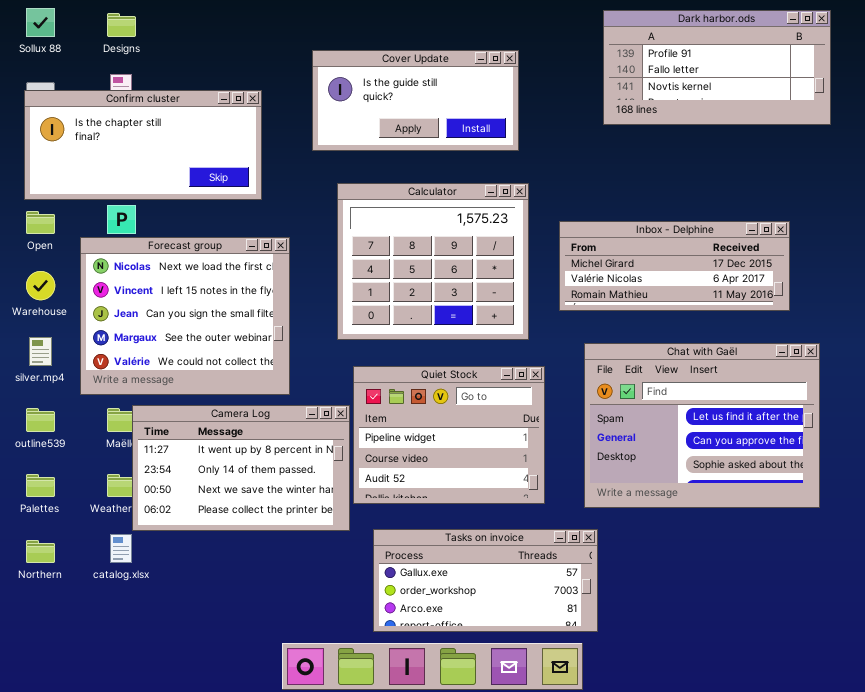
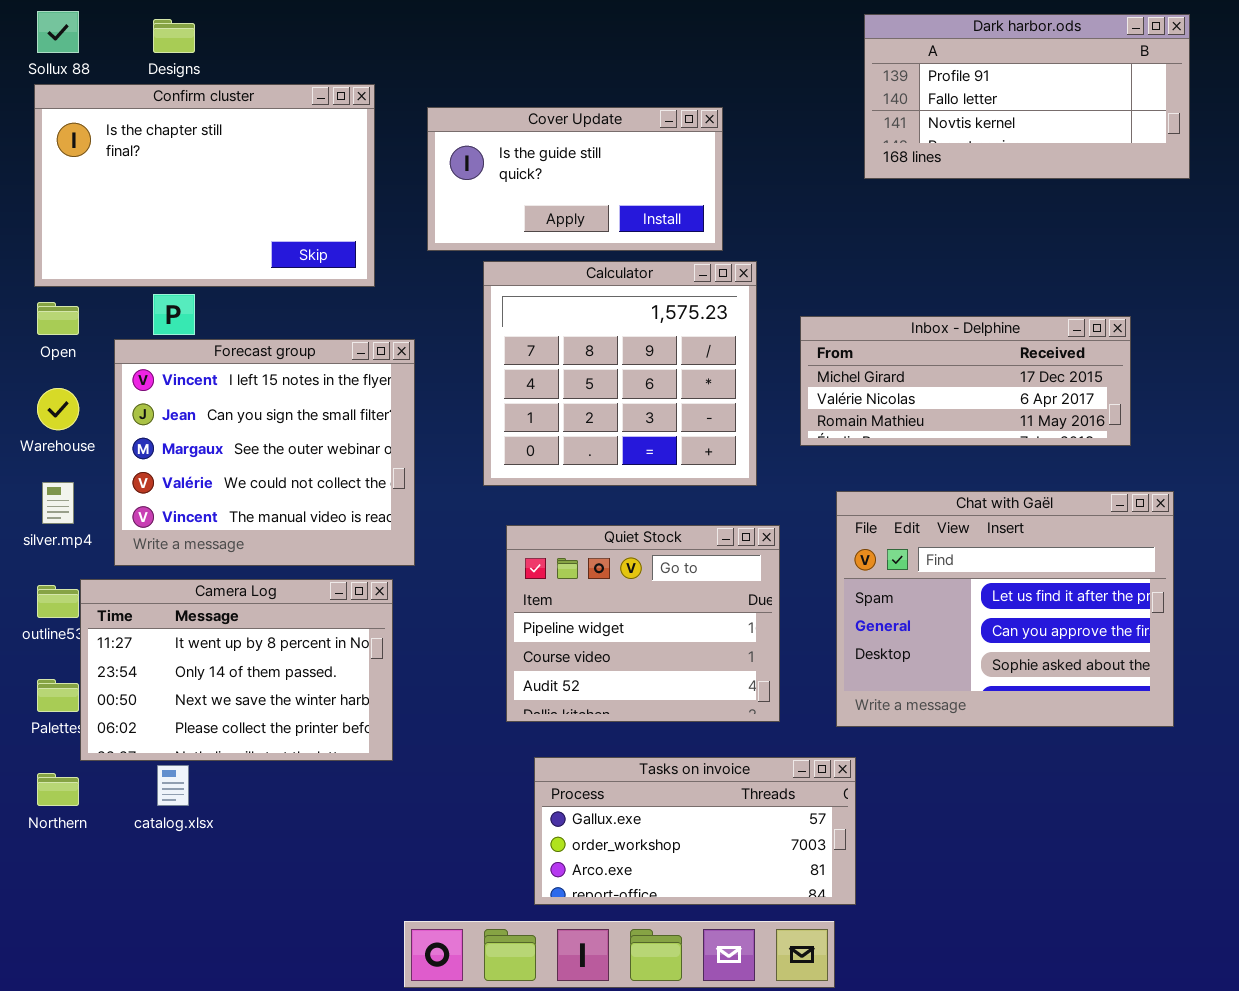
Cover Update: [312,50,519,151] -> [427,107,723,251], moved
Confirm cluster: [24,90,262,200] -> [34,84,375,287], resized
Forecast group: [80,237,290,395] -> [114,339,415,566], scrolled down 1 row
Camera Log: [132,405,350,531] -> [80,579,393,761], moved

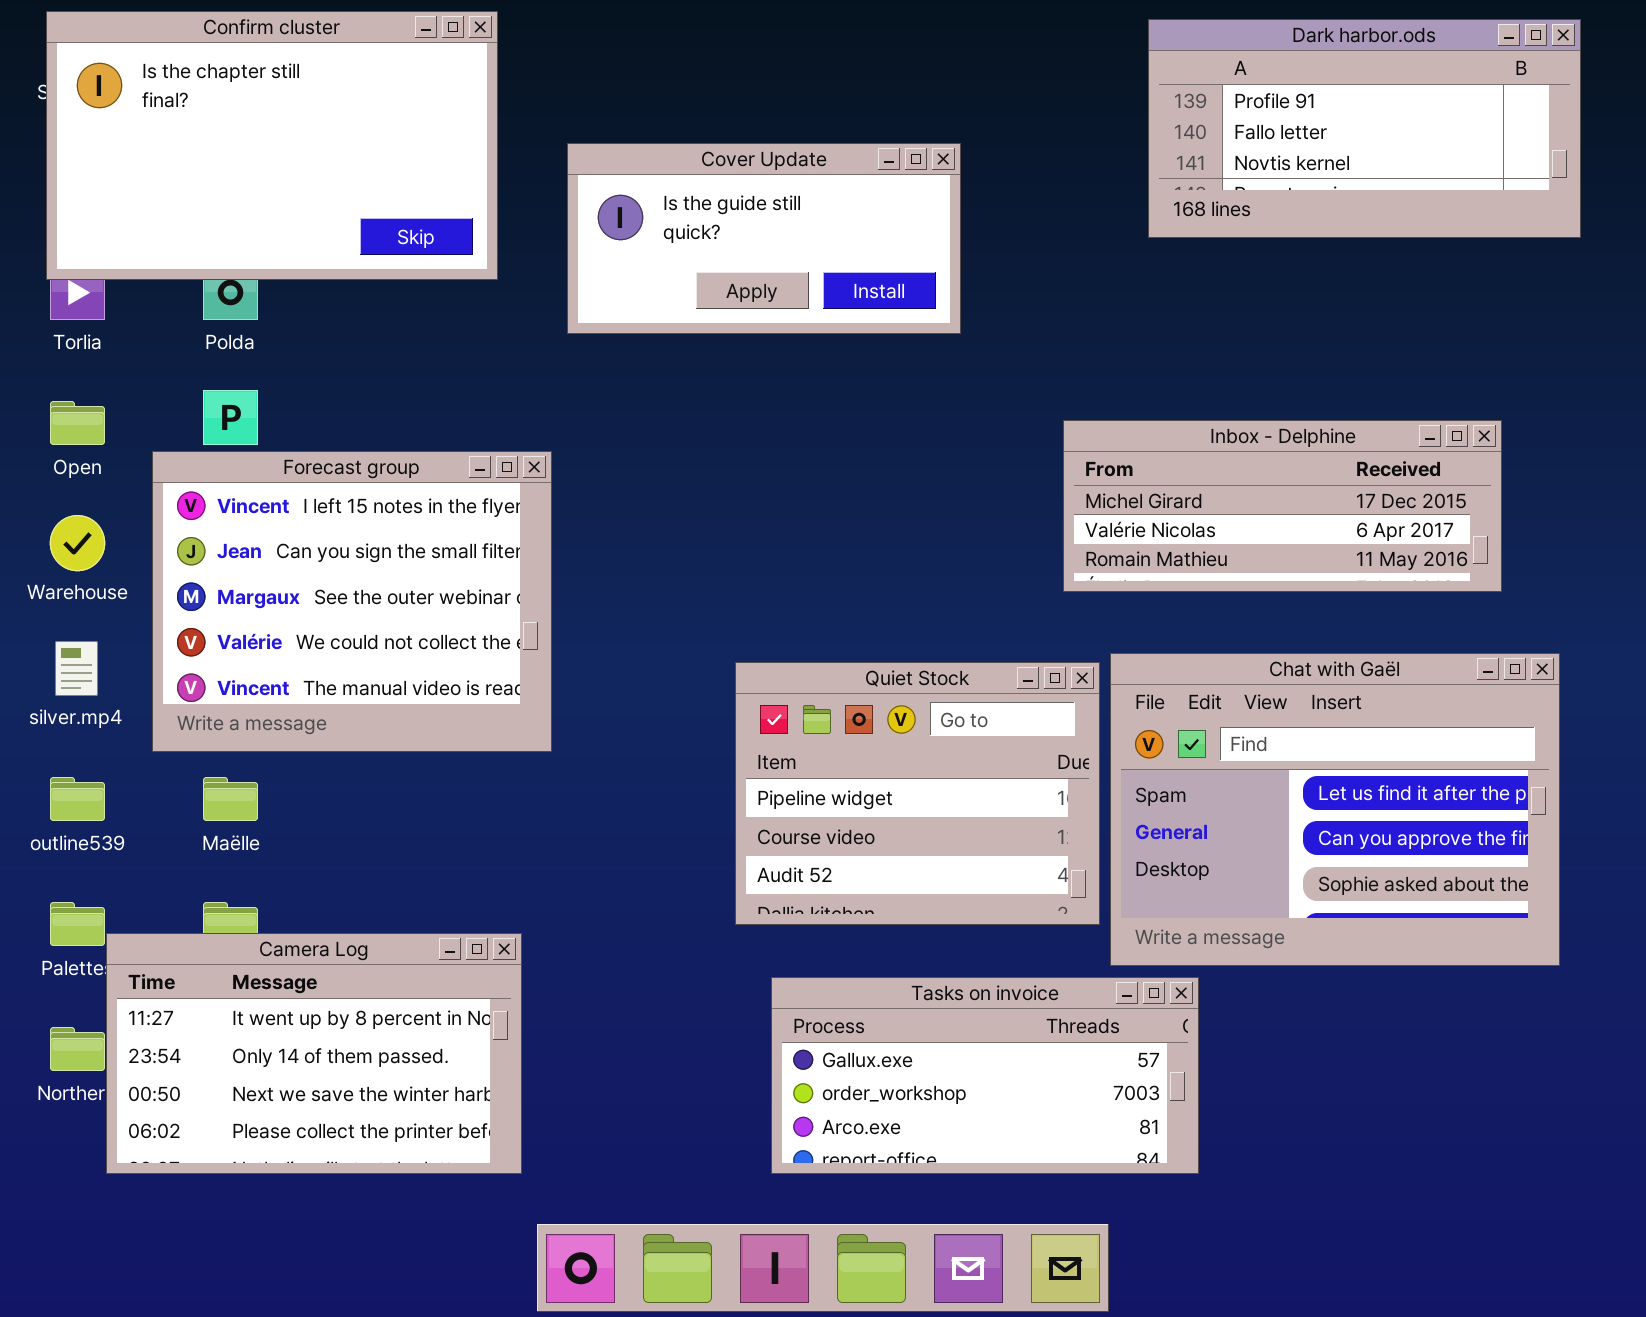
Confirm cluster: [34,84,375,287] -> [46,11,498,280], moved
Calculator: [483,261,757,486] -> none, closed
Quiet Stock: [506,525,780,722] -> [735,662,1100,925], moved
Camera Log: [80,579,393,761] -> [106,933,522,1174], moved
Tasks on invoice: [534,757,856,905] -> [771,977,1199,1174], moved

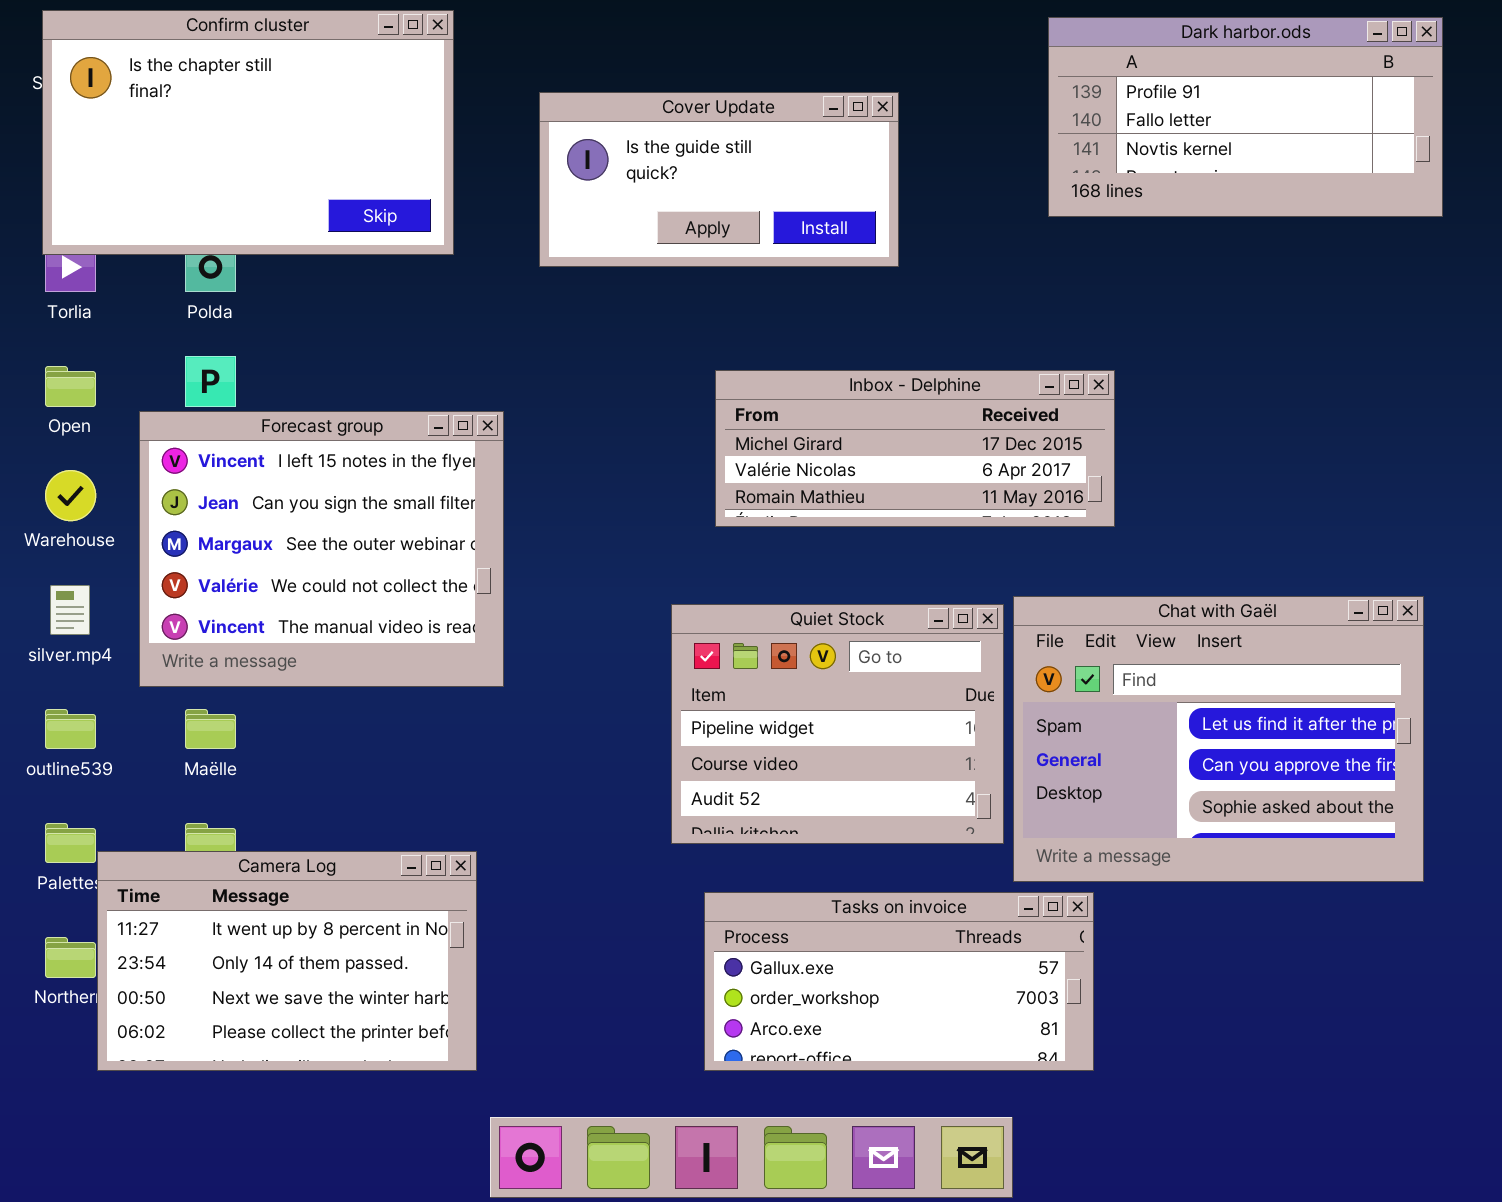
Cover Update: [567,143,961,334] -> [539,92,899,267], moved
Inbox - Delphine: [1063,420,1502,592] -> [715,370,1115,527], moved

